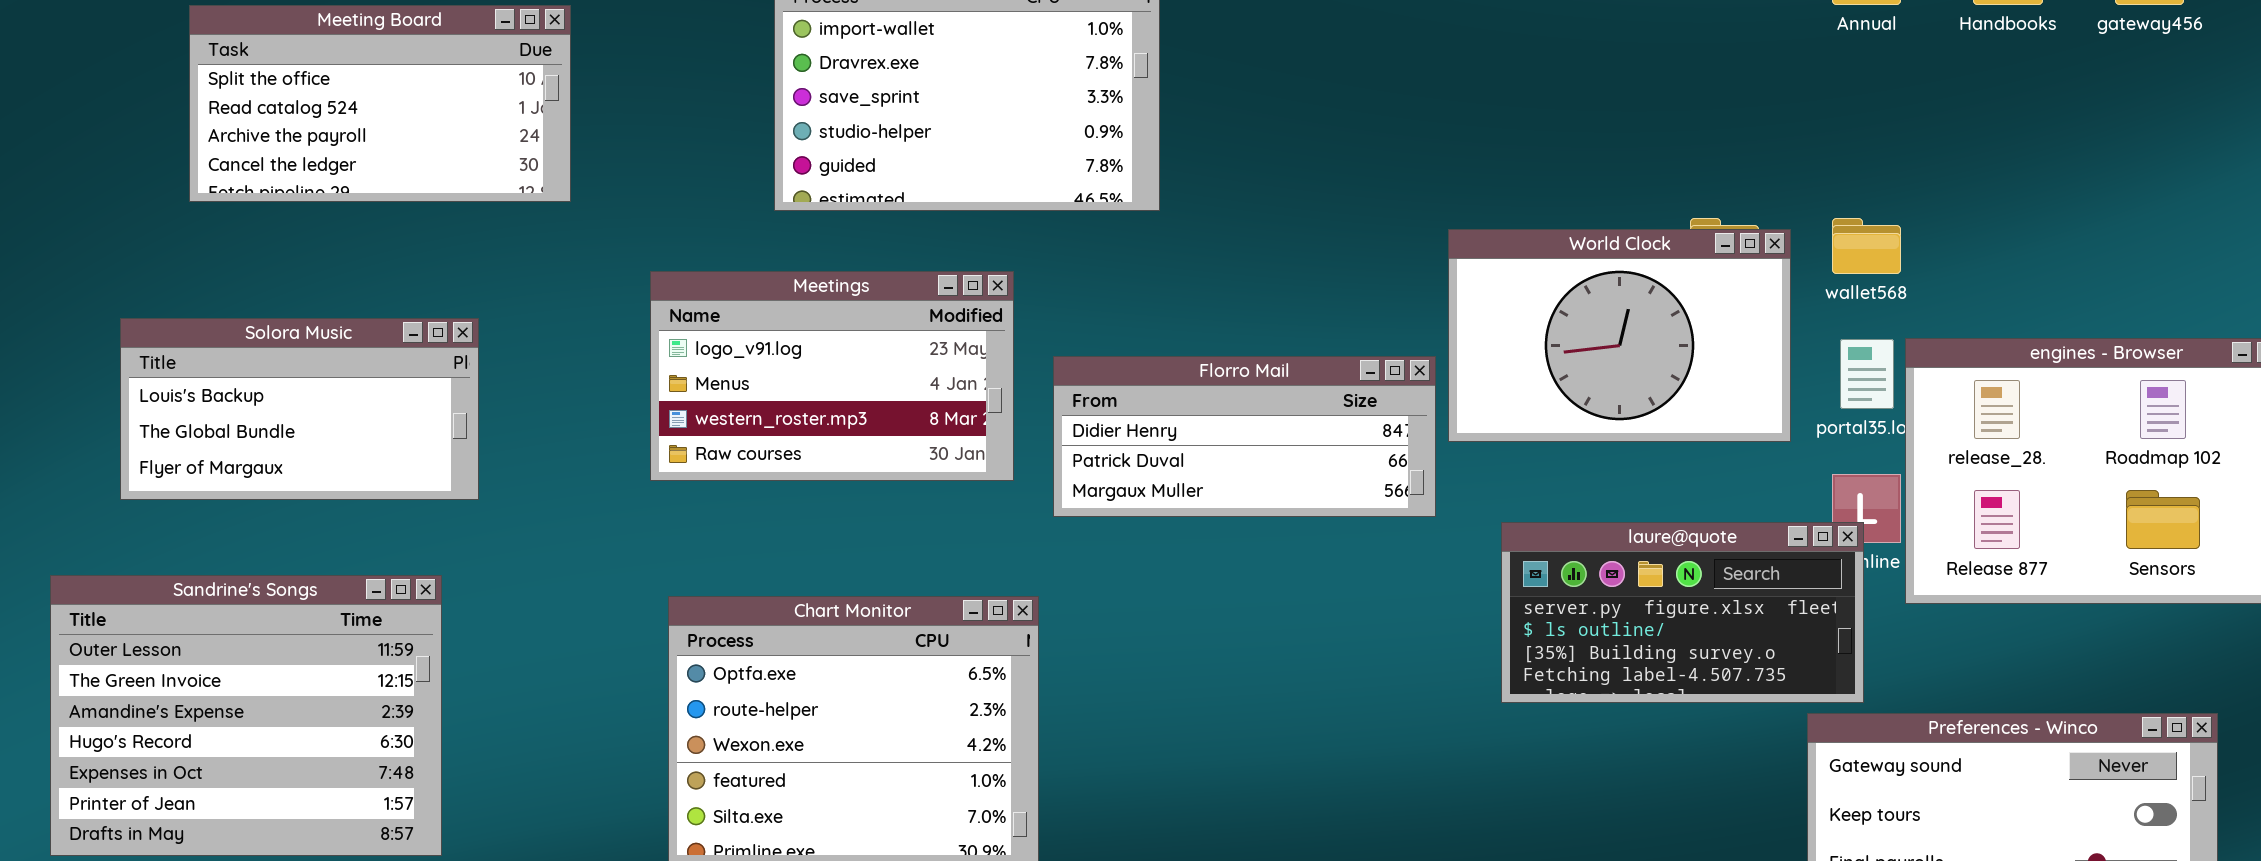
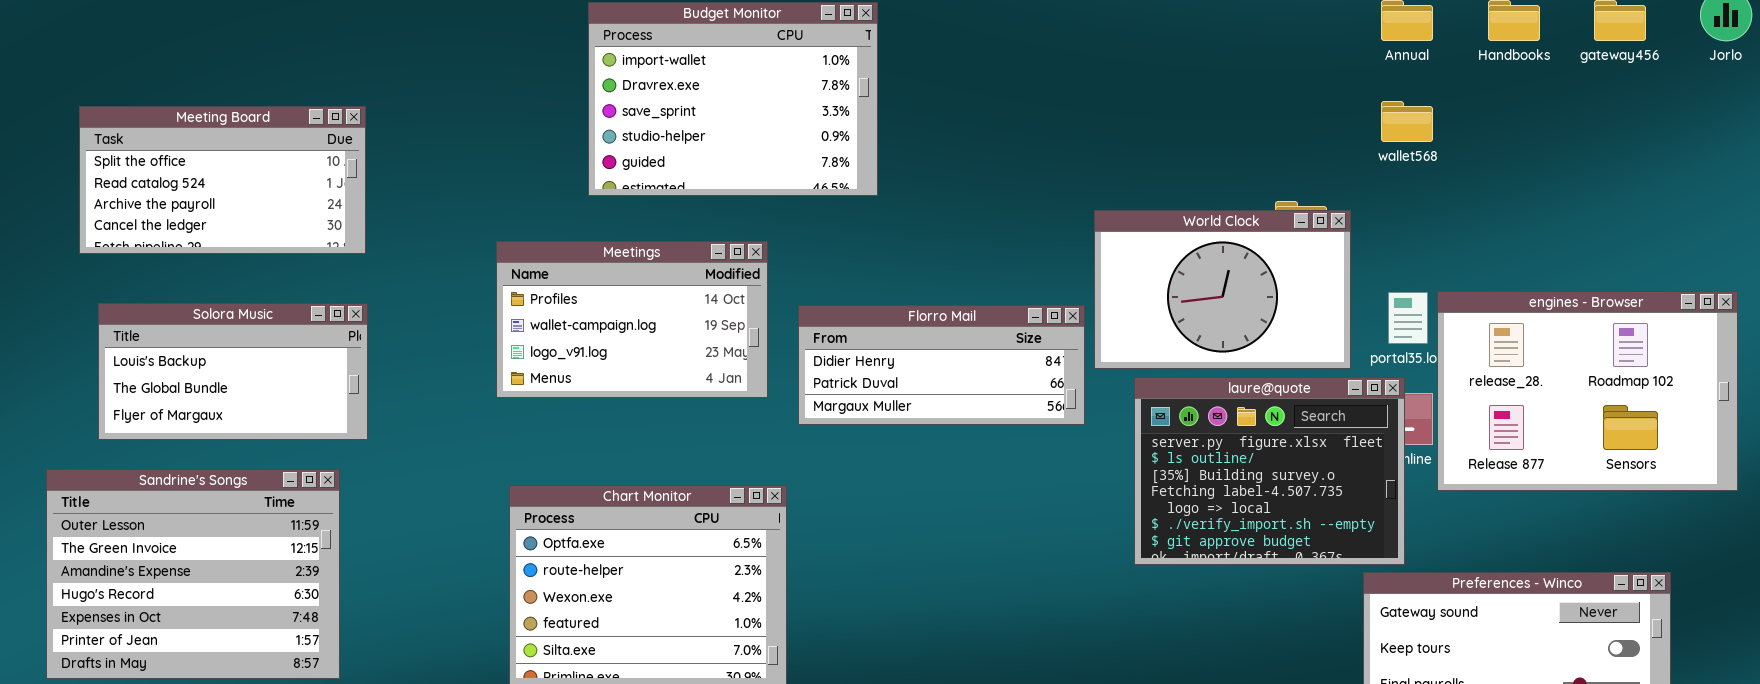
Meeting Board: [189,5,571,202] -> [79,106,366,254], moved
wallet568: [1832,218,1901,274] -> [1381,101,1433,142], moved
Meetings: [650,271,1014,481] -> [496,241,768,398], scrolled up 2 rows
Solora Music: [120,318,479,500] -> [98,303,368,440], moved
laure@quote: [1501,522,1864,703] -> [1134,377,1405,565], resized

